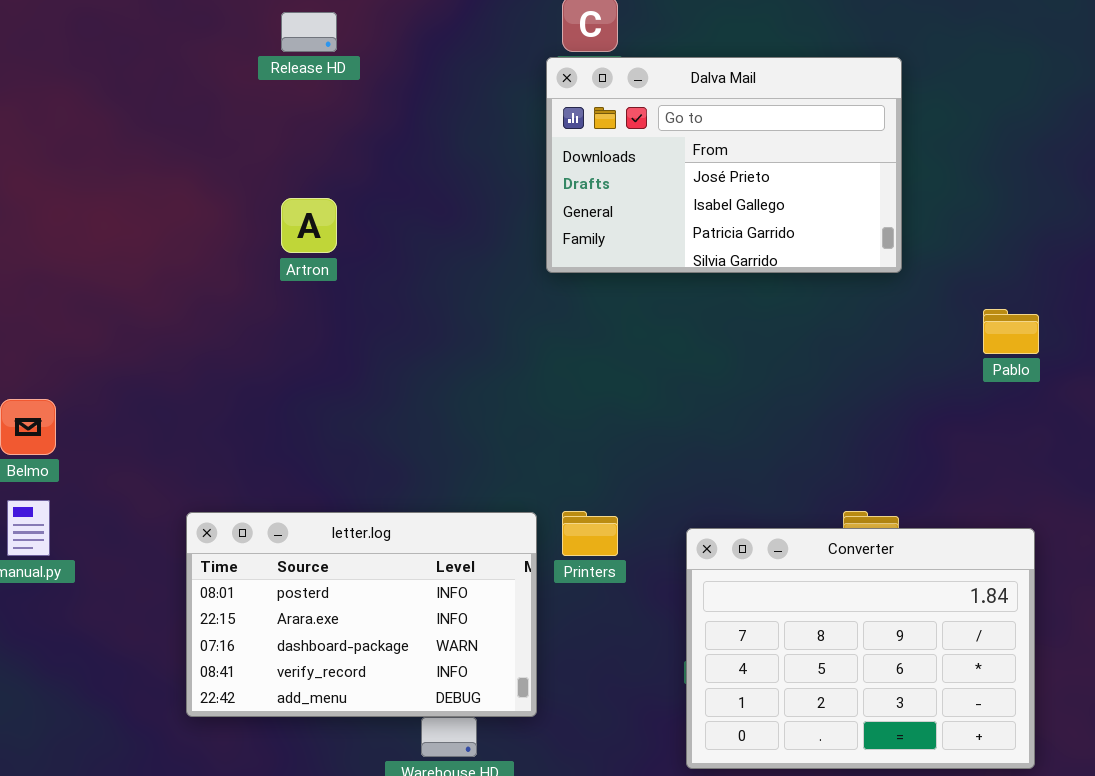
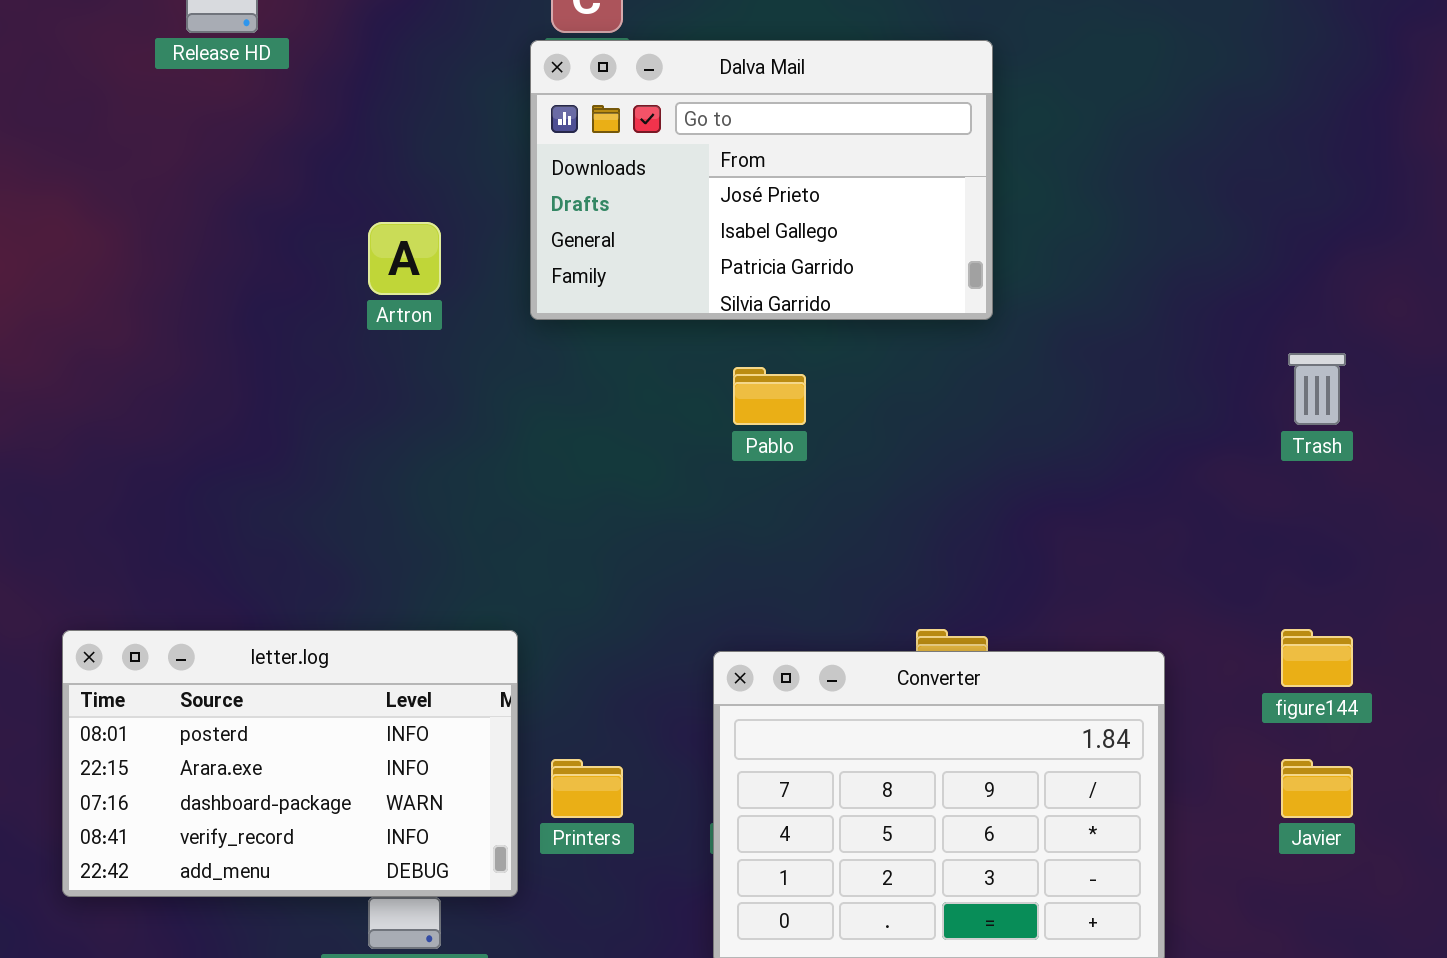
Artron: [281,198,337,253] -> [368,222,441,295], moved
Pablo: [983,309,1039,354] -> [733,367,806,425], moved
Printers: [562,511,618,556] -> [551,759,623,818], moved

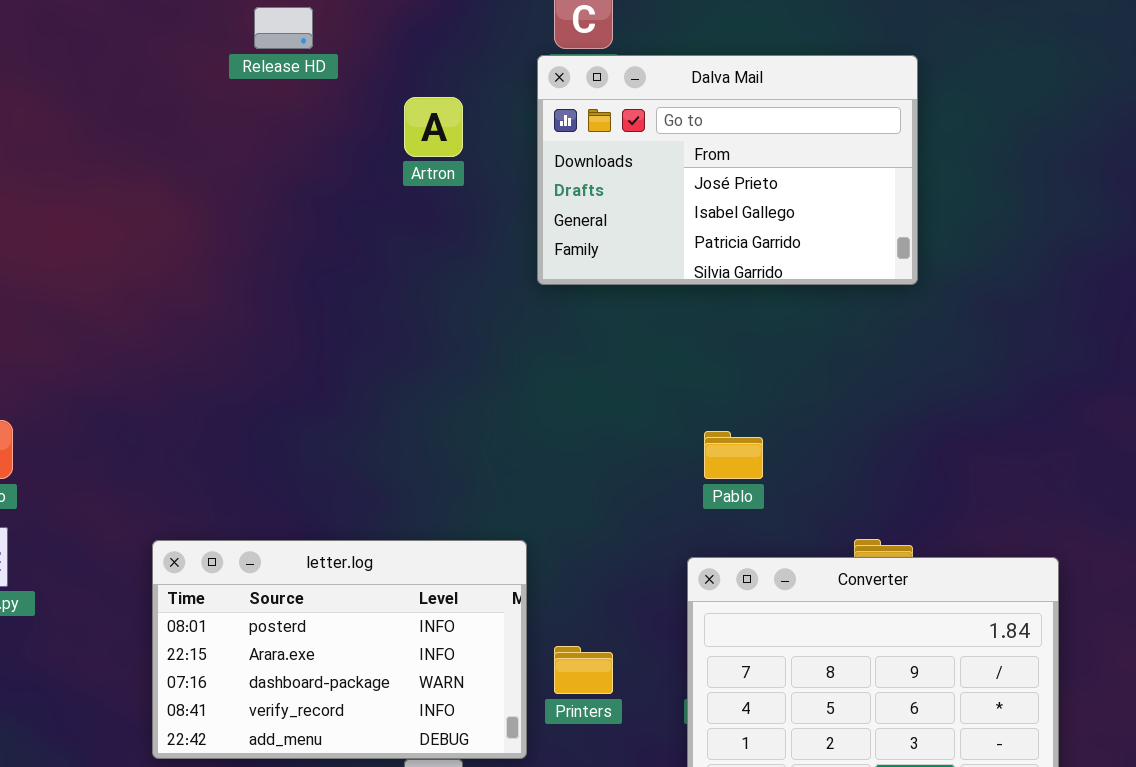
Artron: [368,222,441,295] -> [404,97,463,157], moved
Pablo: [733,367,806,425] -> [704,431,763,479], moved

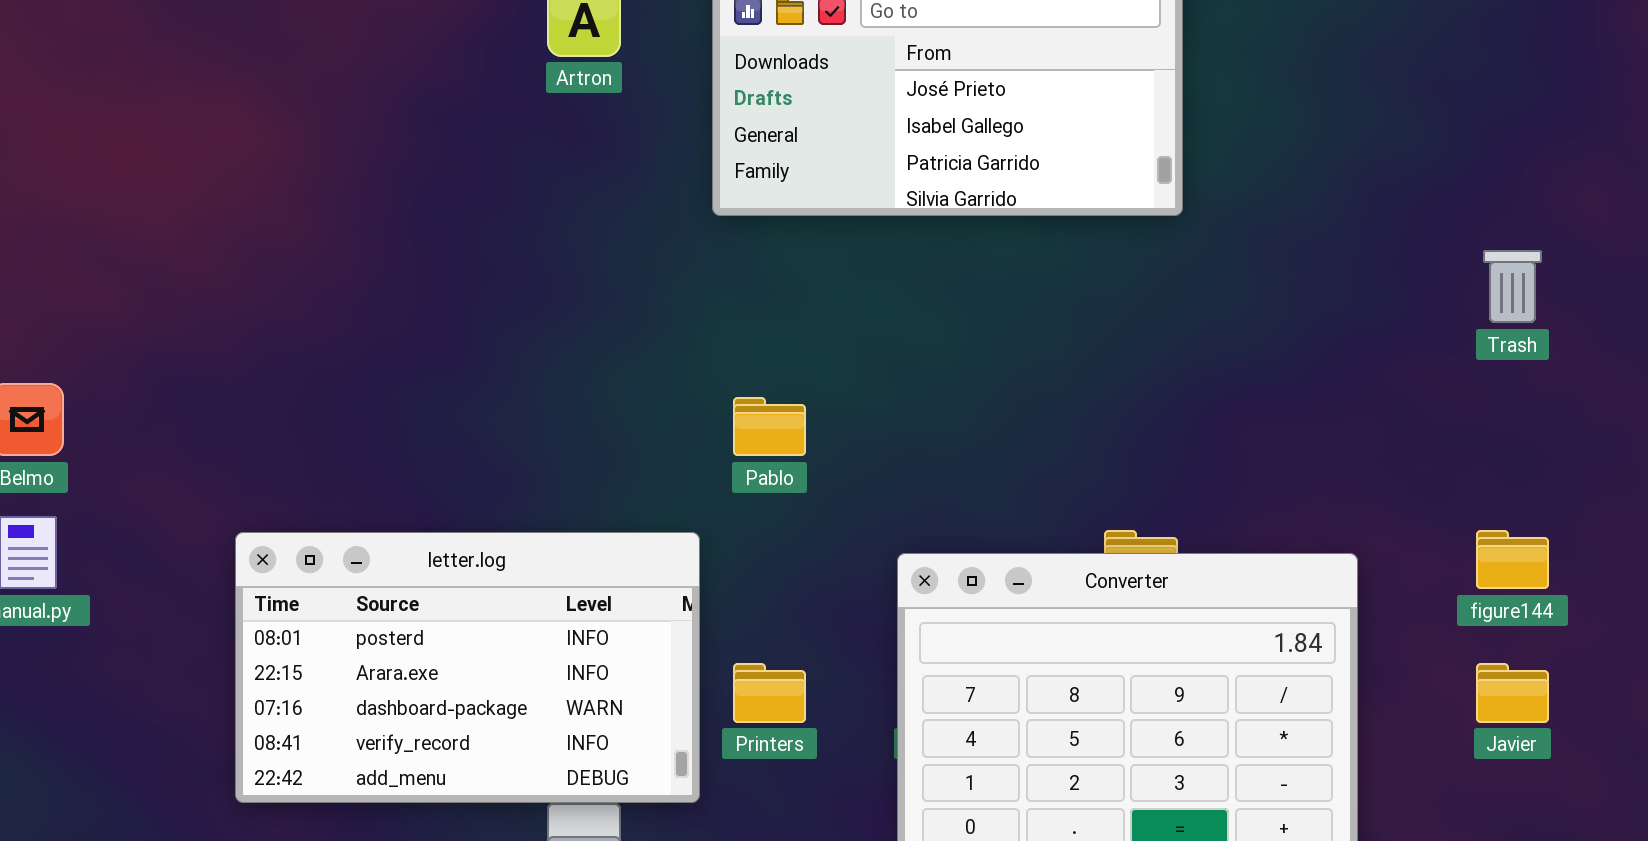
Pablo: [704,431,763,479] -> [733,397,806,456], moved

